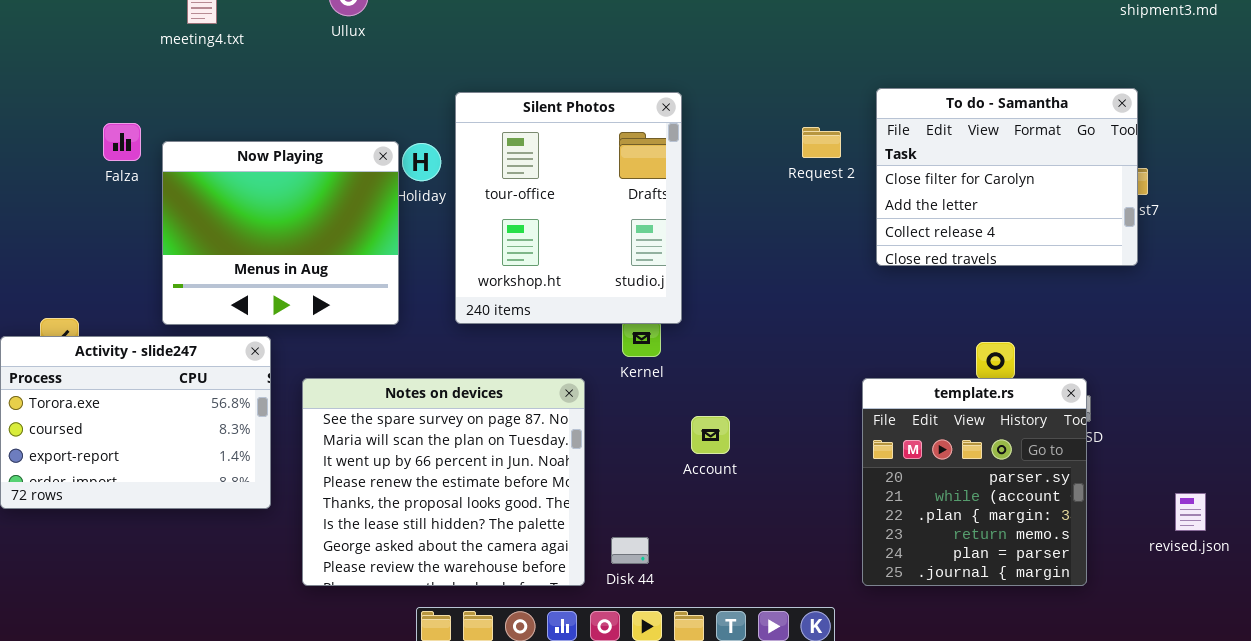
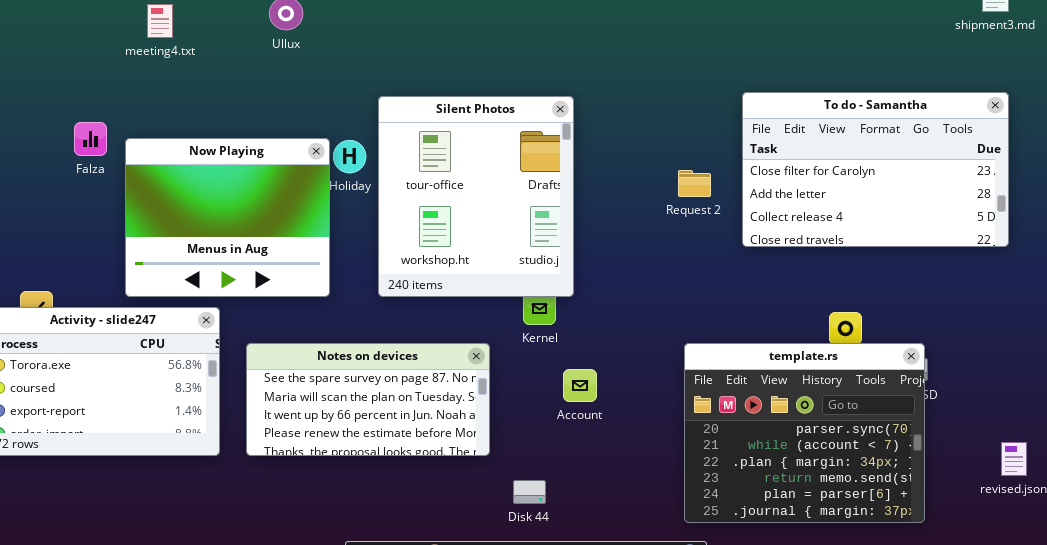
To do - Samantha: [876,88,1138,266] -> [742,92,1009,247], resized
Request 2: [802,127,841,158] -> [678,170,711,197], moved
Notes on devices: [302,378,585,586] -> [246,343,490,456], resized
template.rs: [862,378,1087,586] -> [684,343,925,523], resized
Account: [691,416,730,454] -> [563,369,597,402], moved

